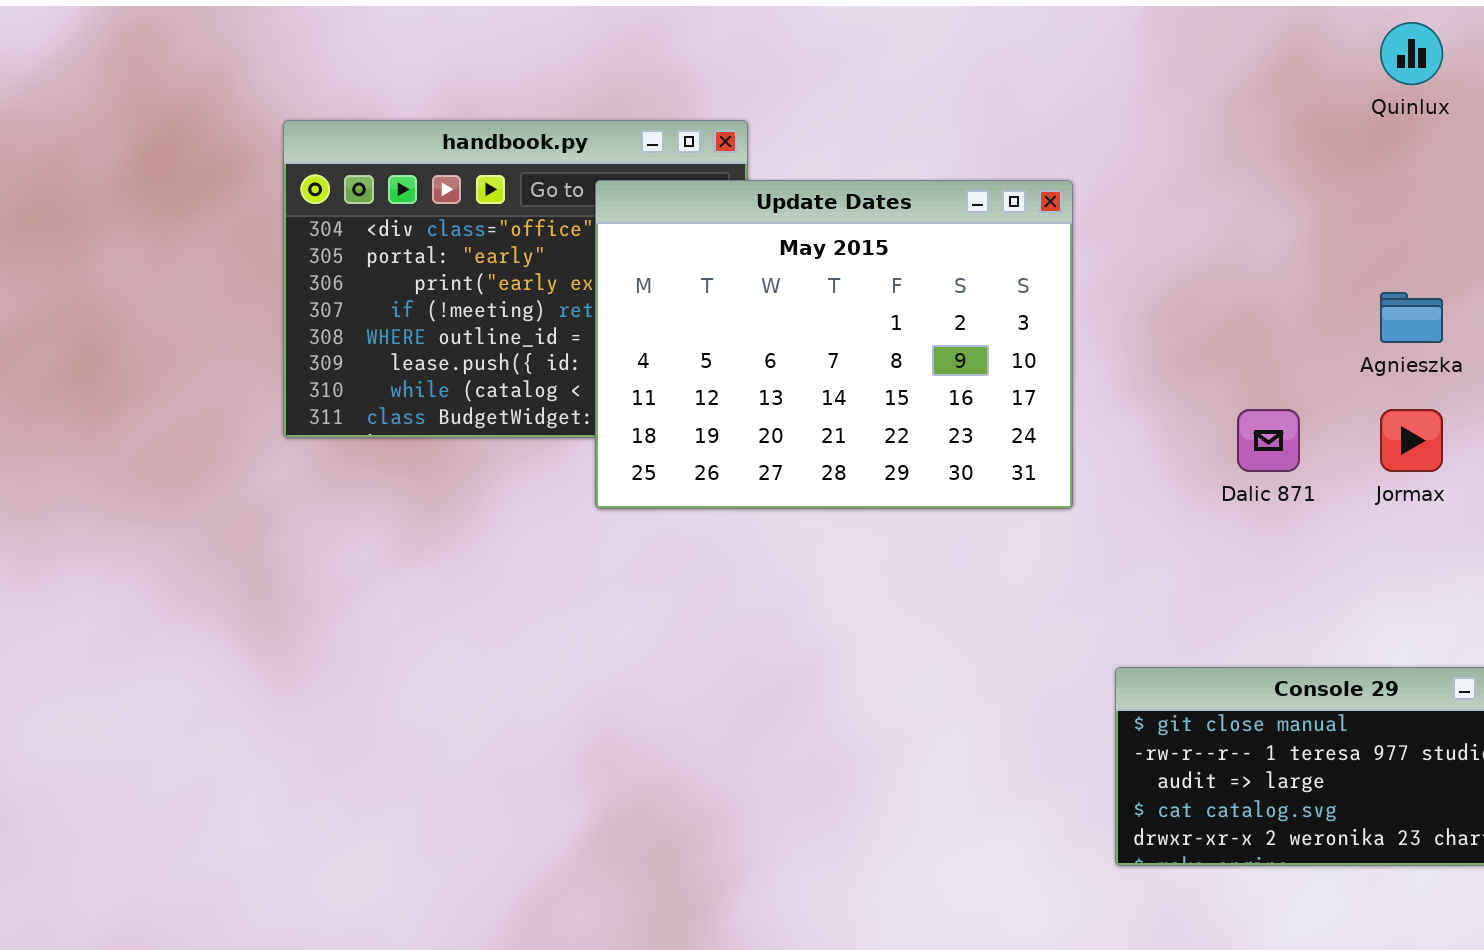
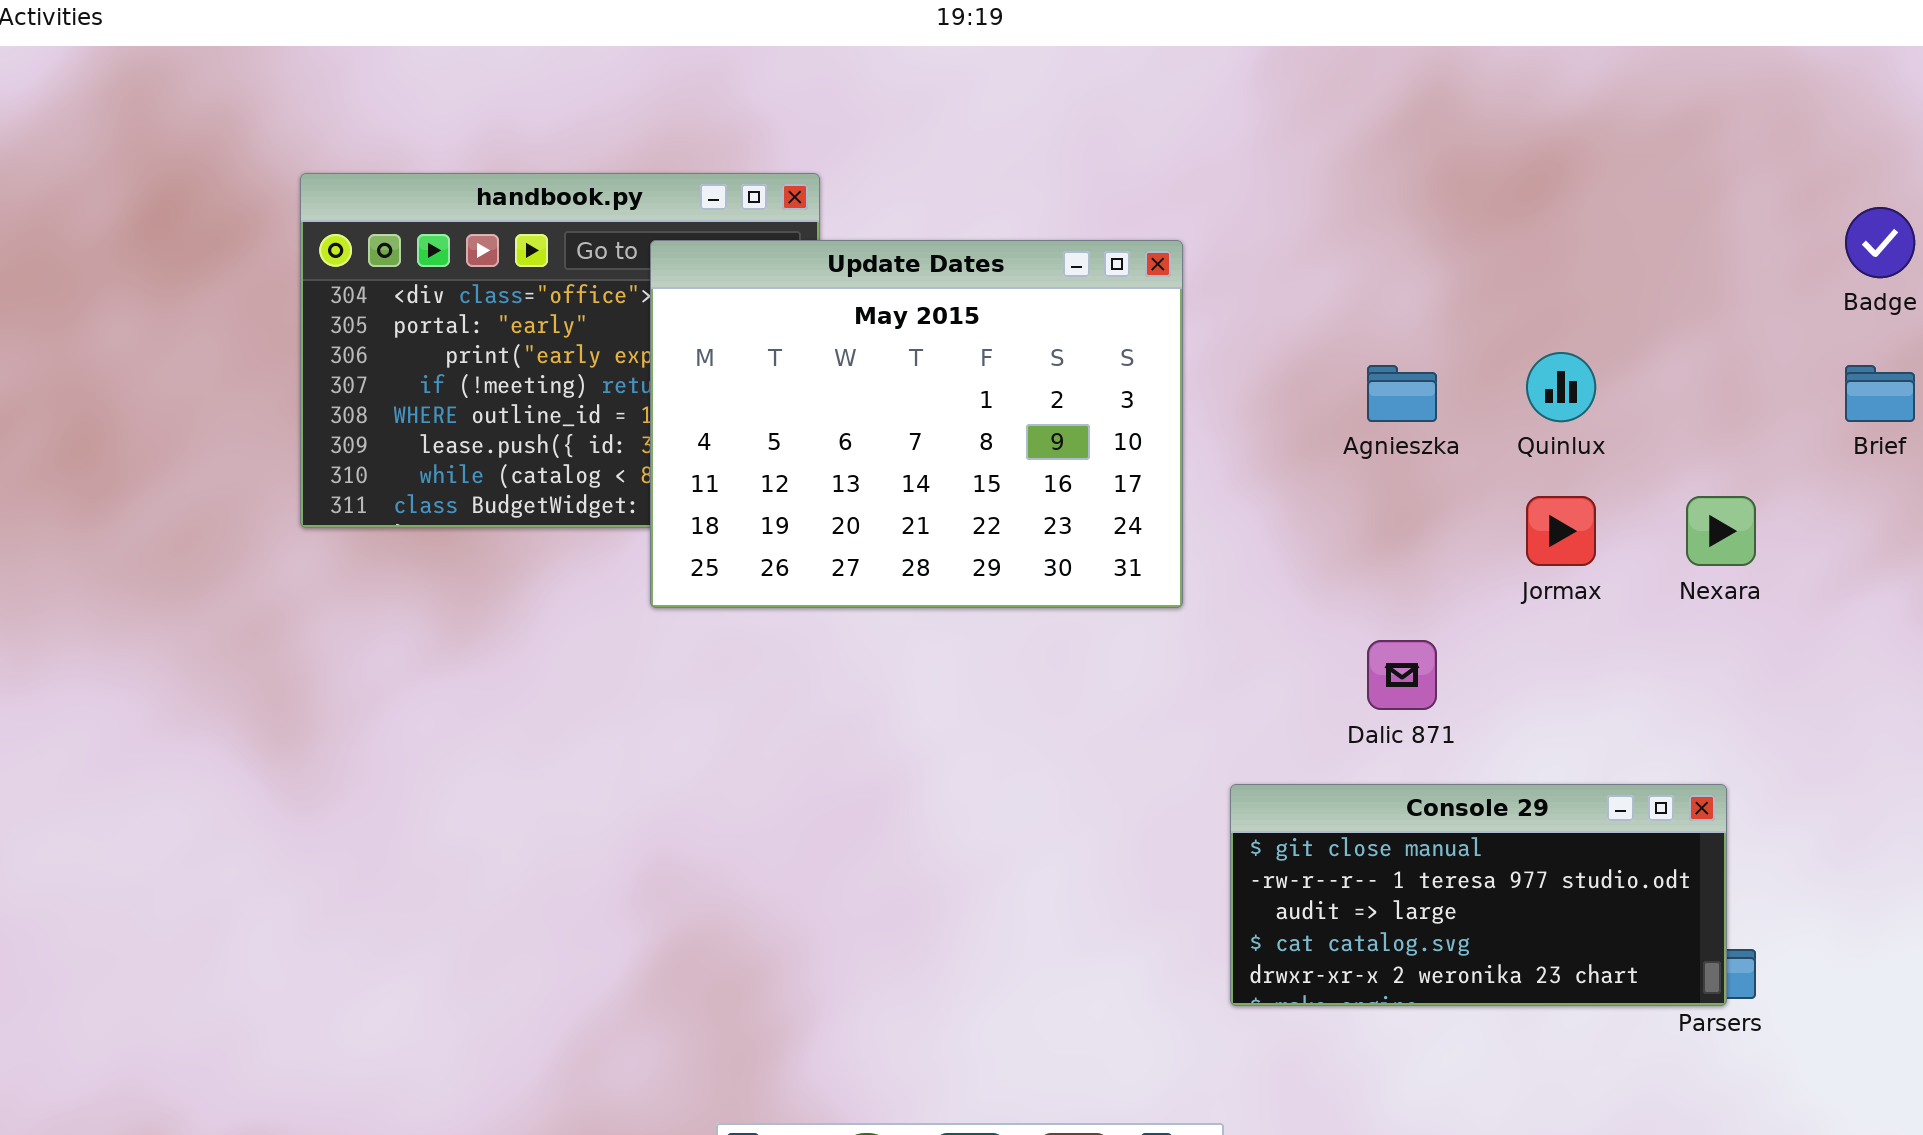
Quinlux: [1380,22,1443,85] -> [1526,352,1596,422], moved
Agnieszka: [1380,292,1443,343] -> [1367,365,1437,422], moved
Dalic 871: [1237,409,1300,472] -> [1367,640,1437,710], moved

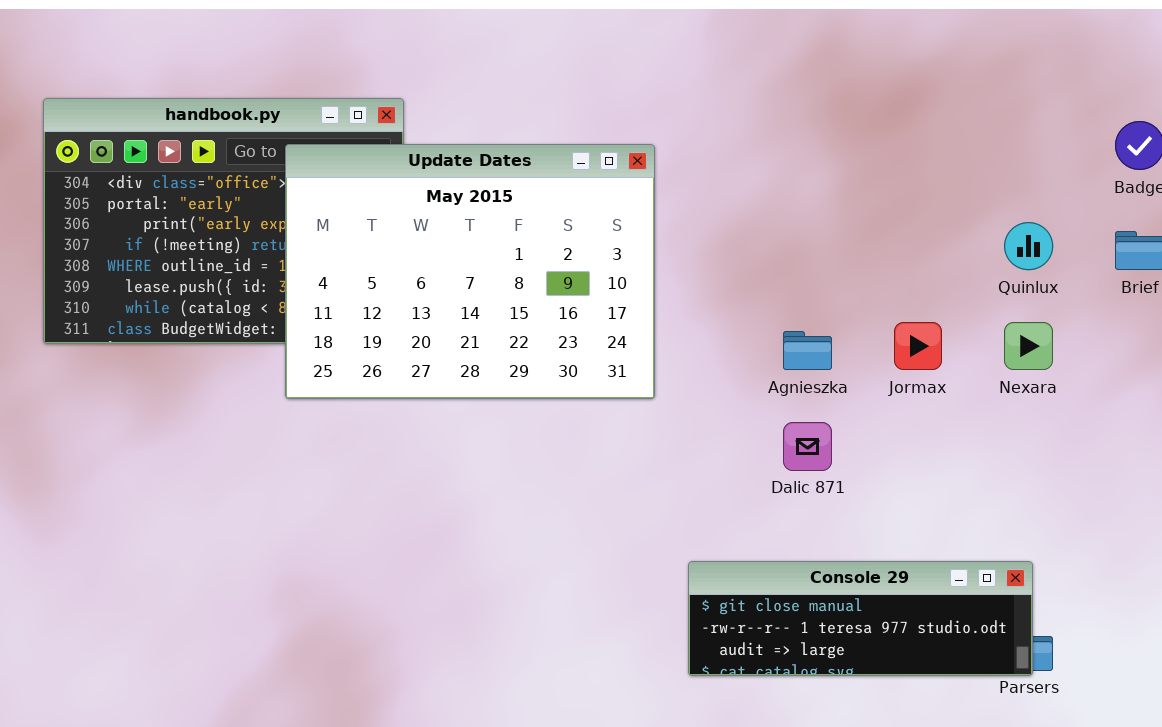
Quinlux: [1526,352,1596,422] -> [1004,222,1053,270], moved
Agnieszka: [1367,365,1437,422] -> [783,331,832,370], moved
Console 29: [1230,784,1727,1006] -> [688,561,1033,676], resized

